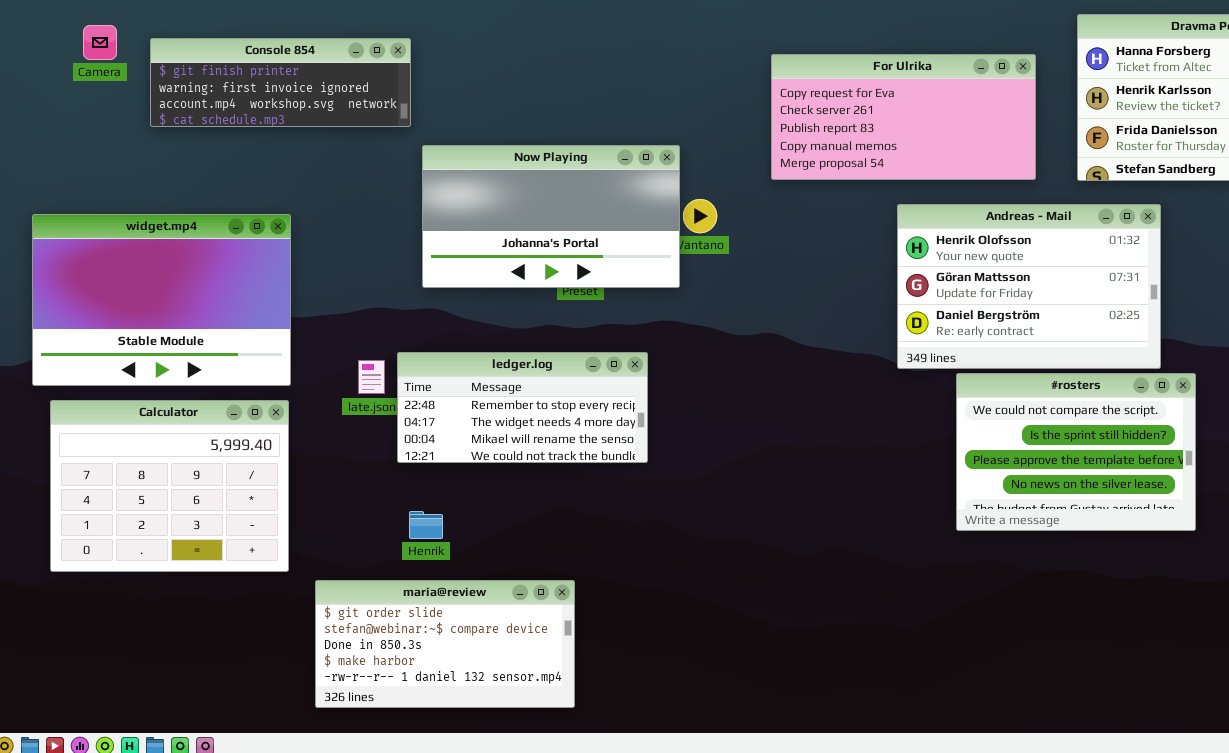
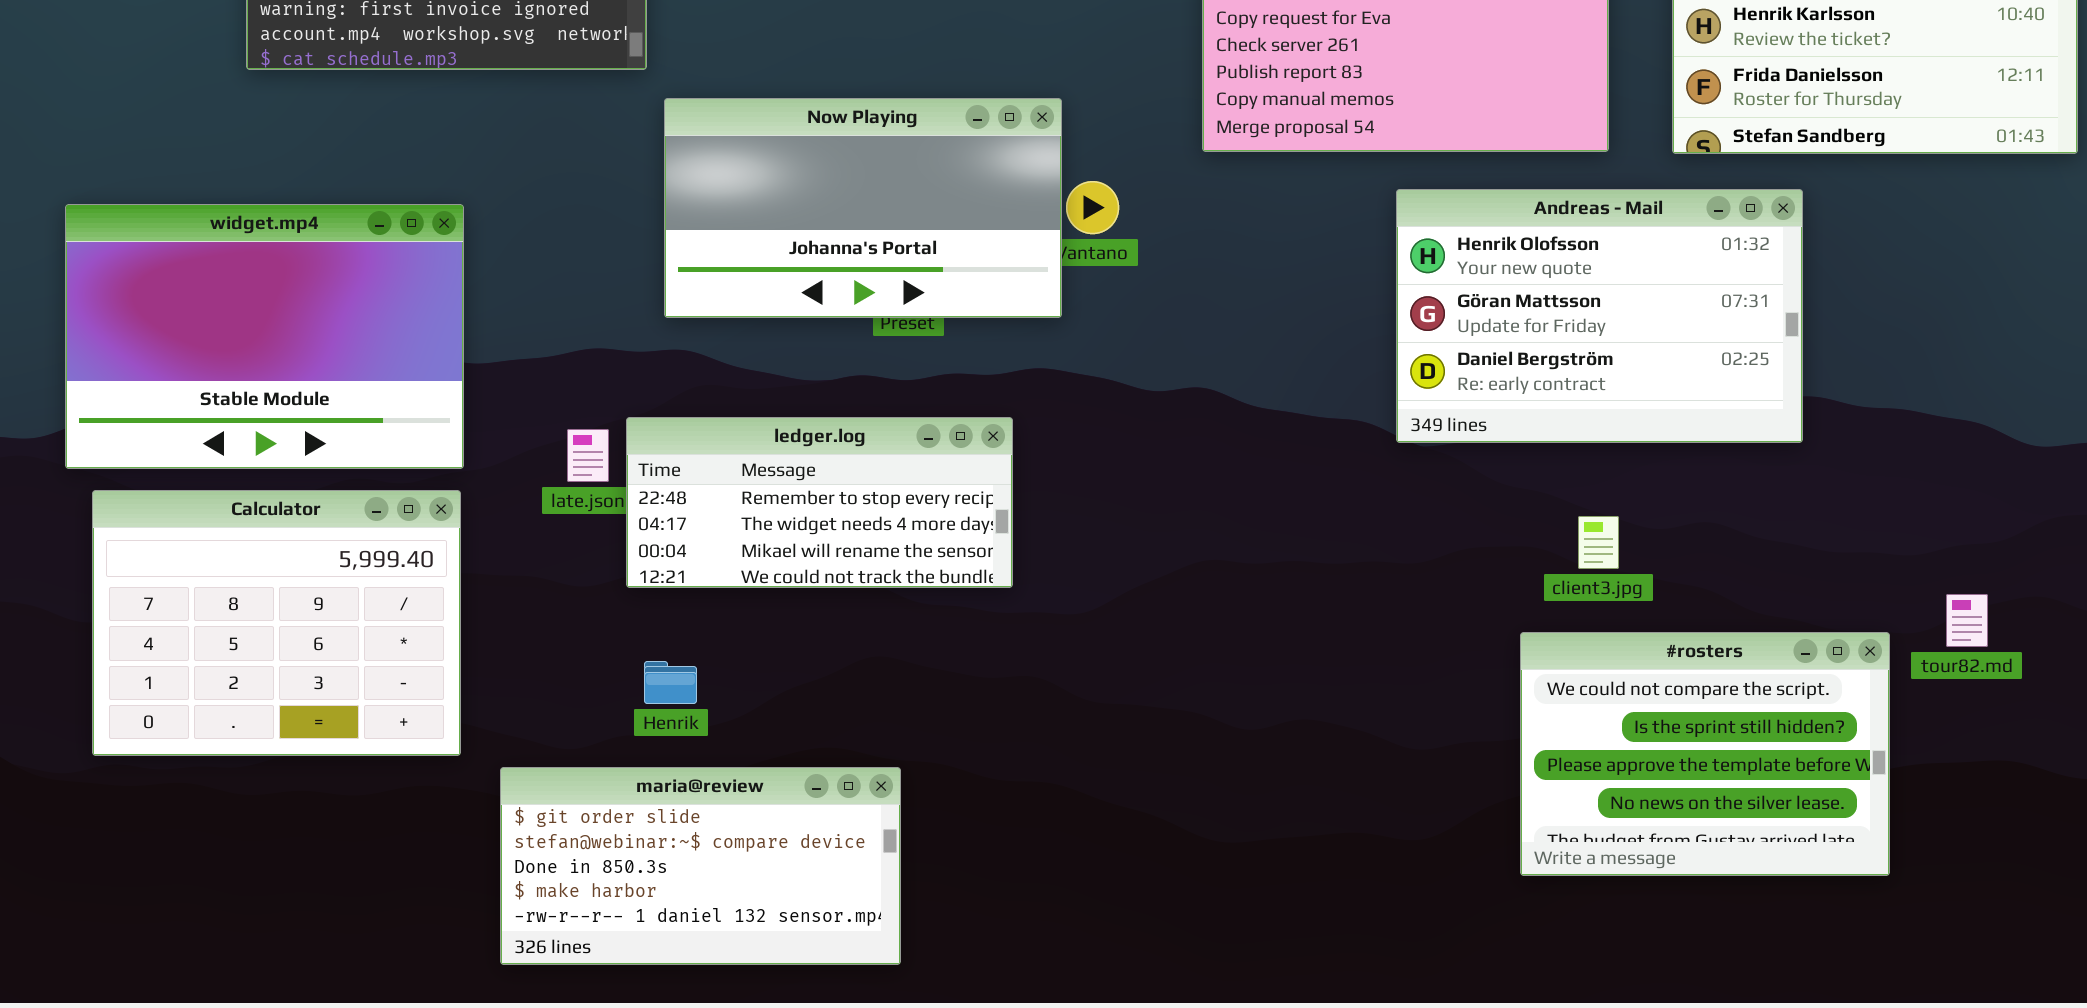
#rosters: [956,373,1196,531] -> [1520,632,1890,876], moved

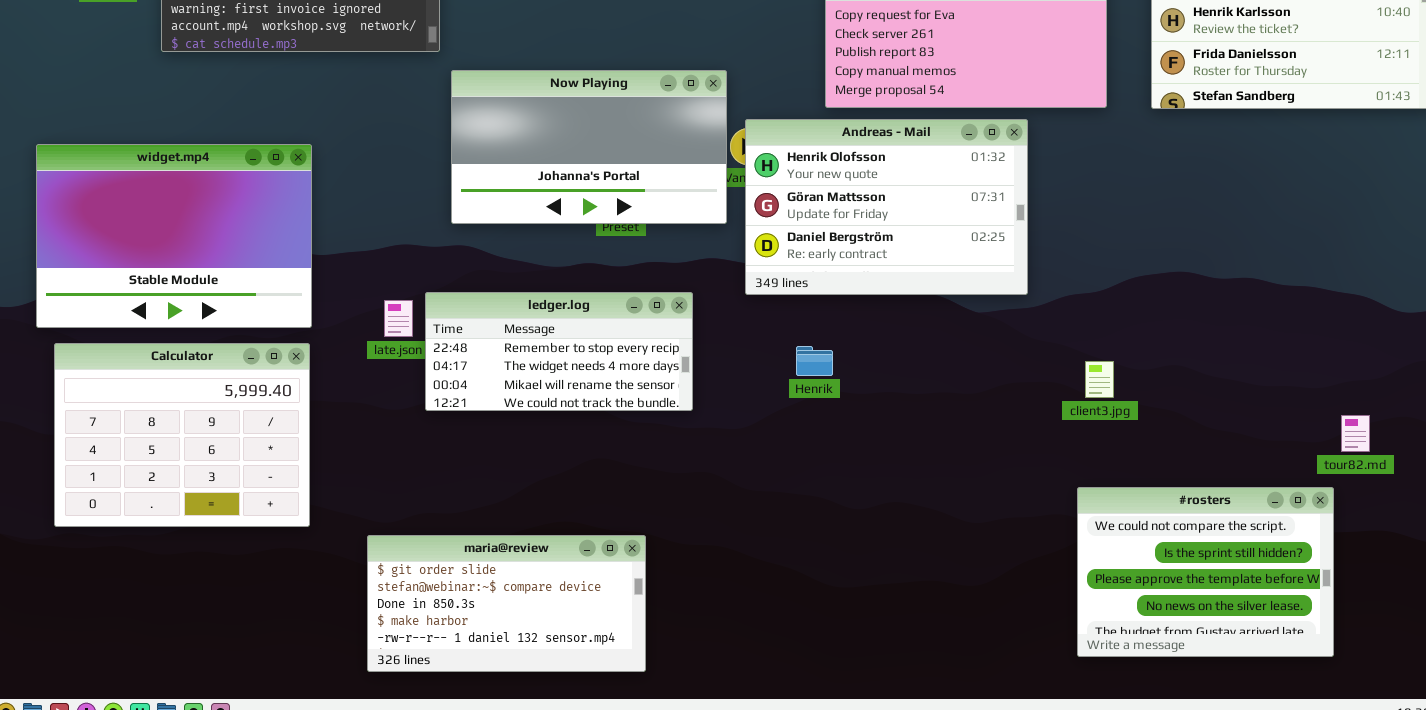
Andreas - Mail: [1396,189,1803,443] -> [745,119,1028,295], moved
#rosters: [1520,632,1890,876] -> [1077,487,1334,657], moved
Henrik: [644,661,697,704] -> [796,346,833,376], moved
maria@review: [500,767,901,965] -> [367,535,646,672], moved

